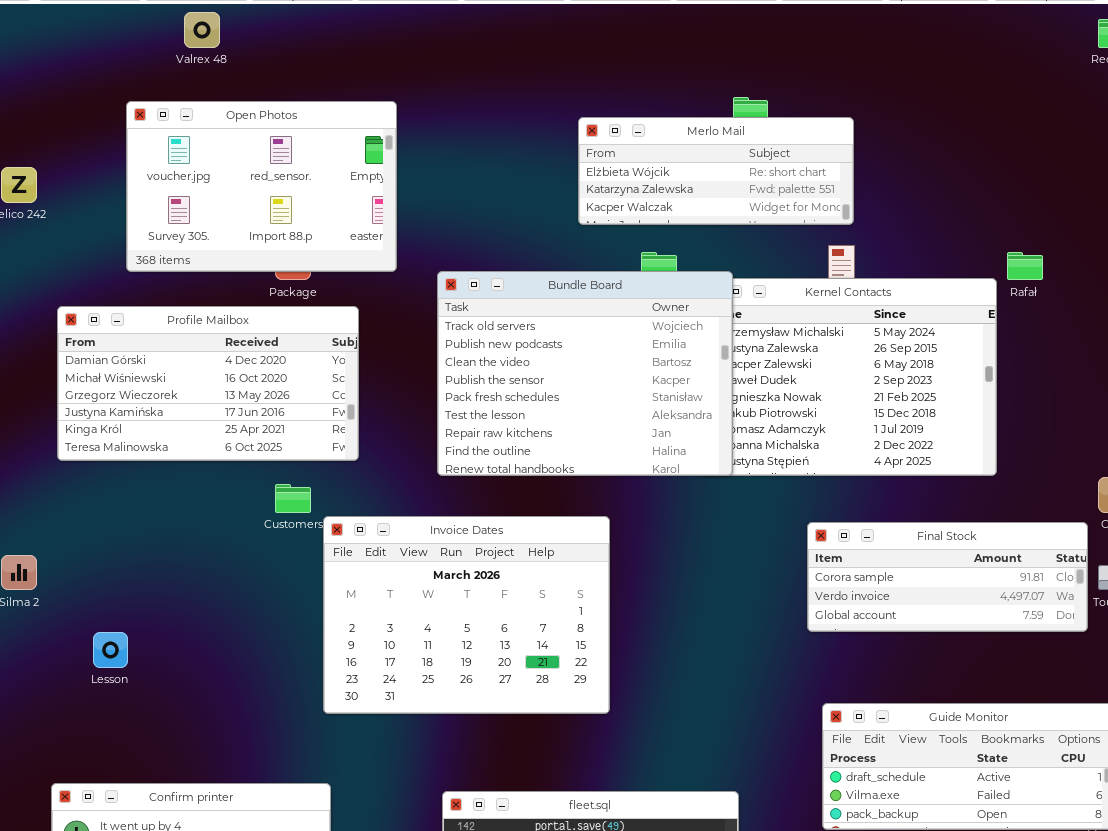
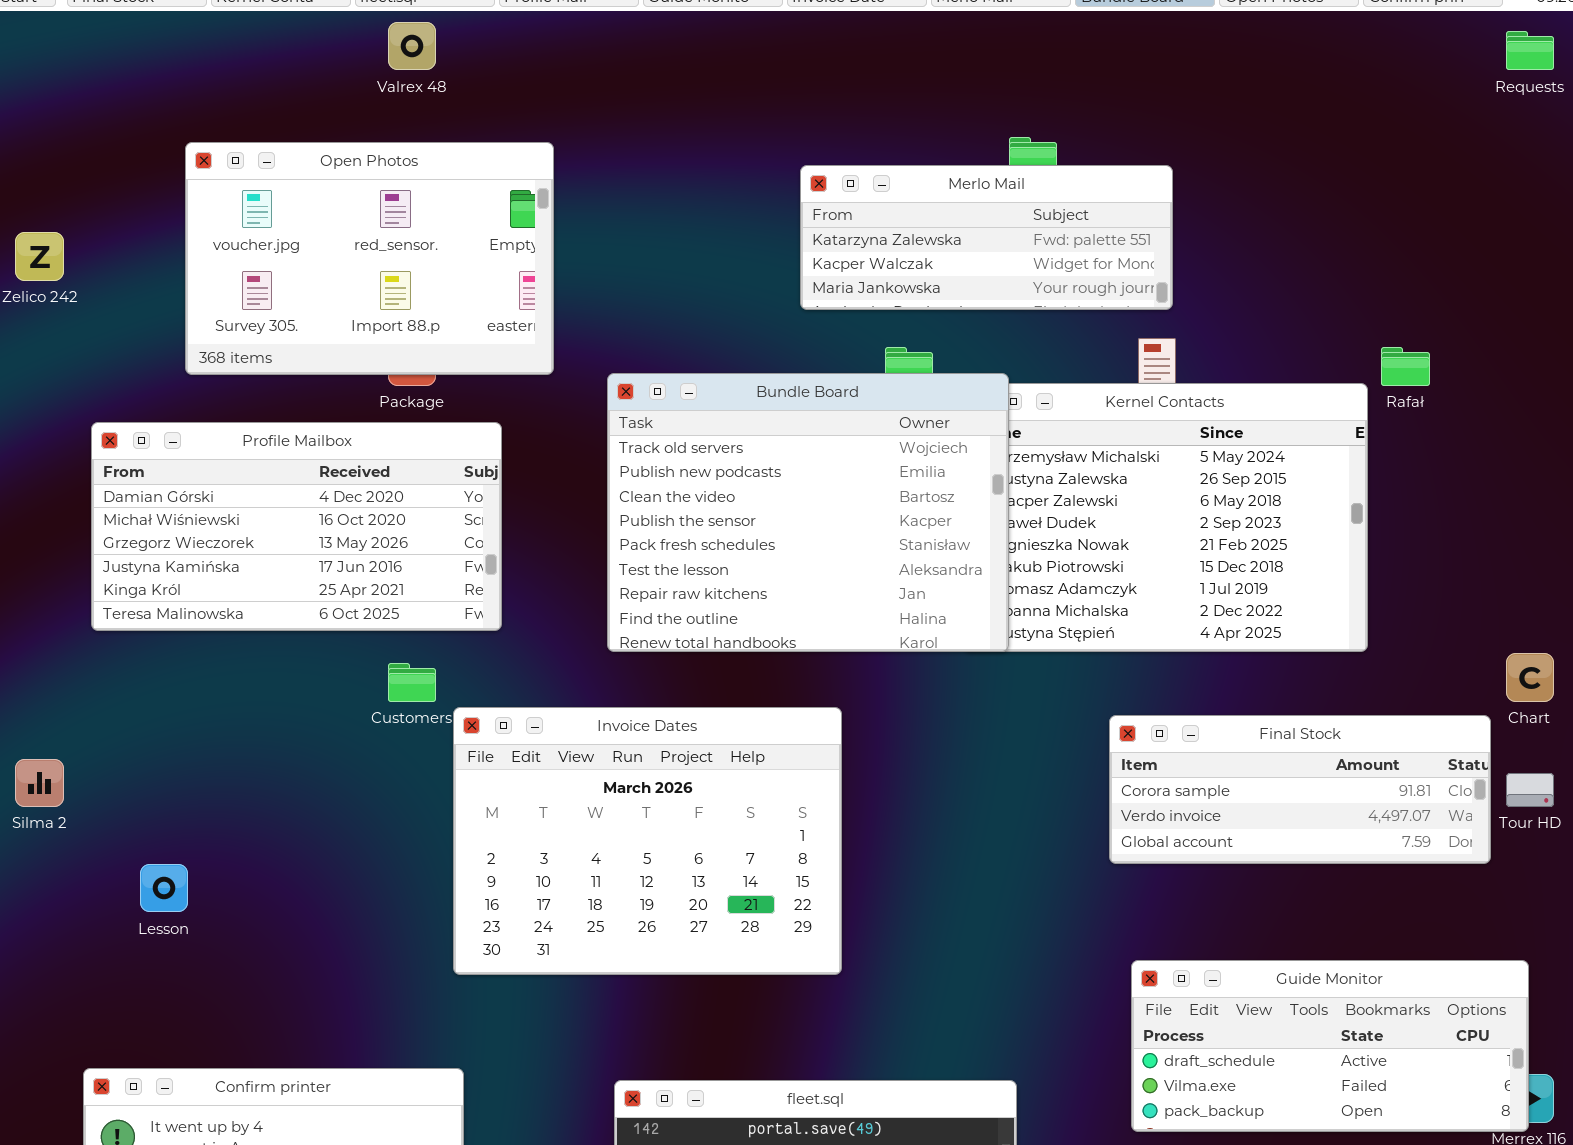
Valrex 48: [184,12,220,48] -> [388,22,436,70], moved
Merlo Mail: [578,117,854,225] -> [800,165,1173,310], scrolled down 1 row

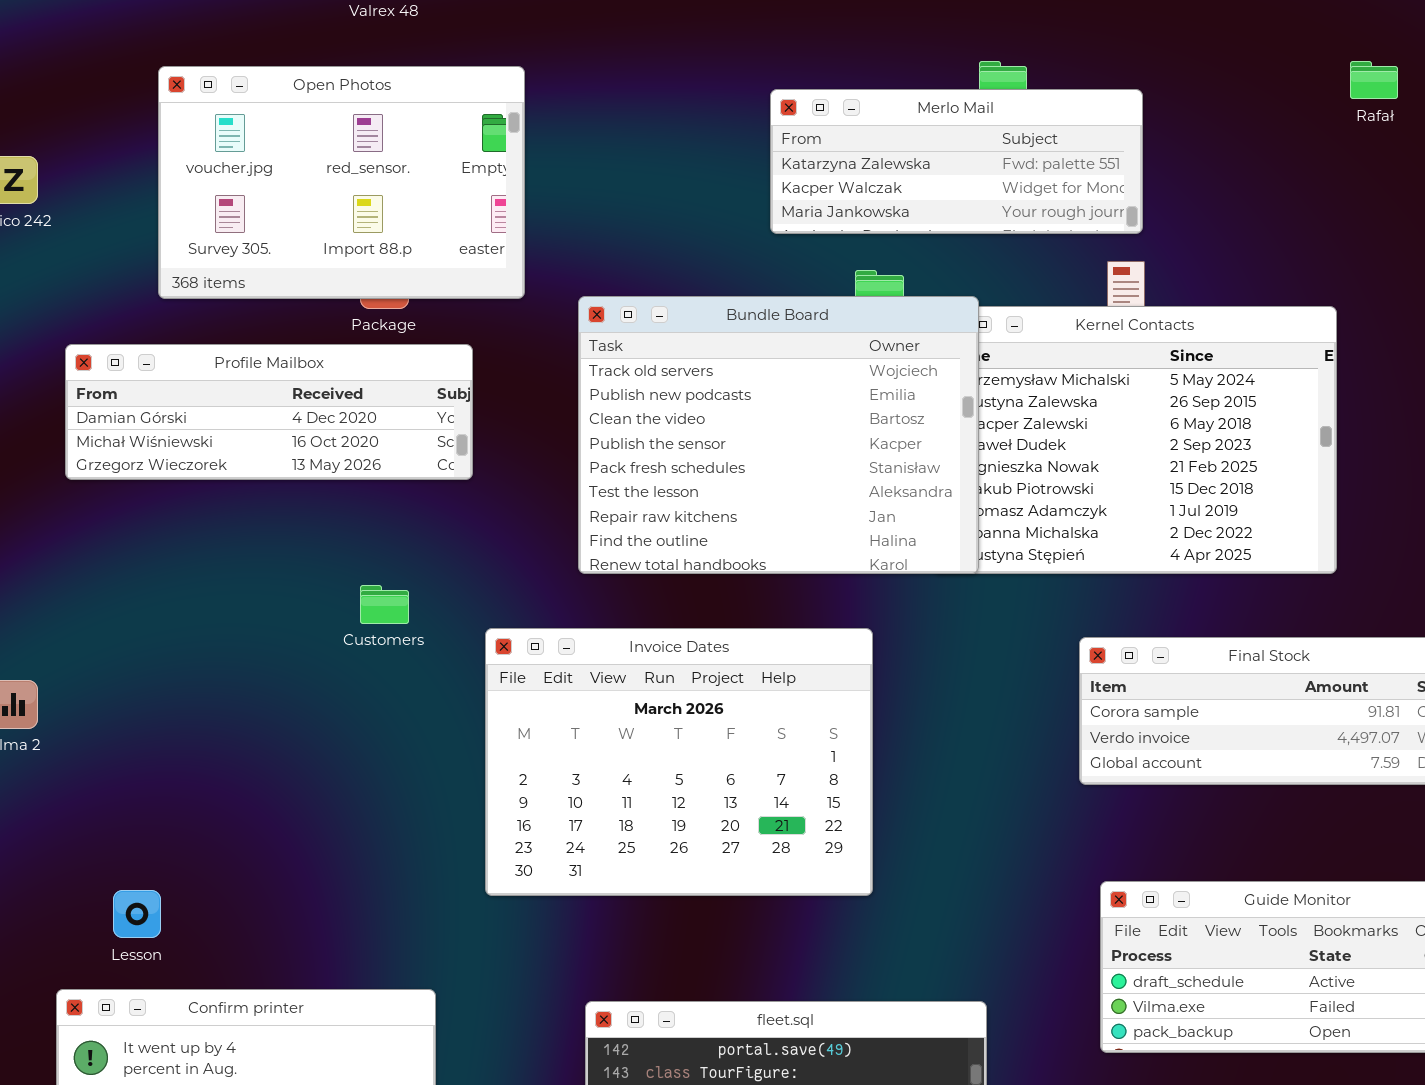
Rafał: [1381,347,1430,386] -> [1350,61,1398,99], moved
Profile Mailbox: [91,422,502,631] -> [65,344,473,480], resized
Invoice Dates: [453,707,842,975] -> [485,628,873,896], moved
Lesson: [140,864,188,912] -> [113,890,161,938], moved

